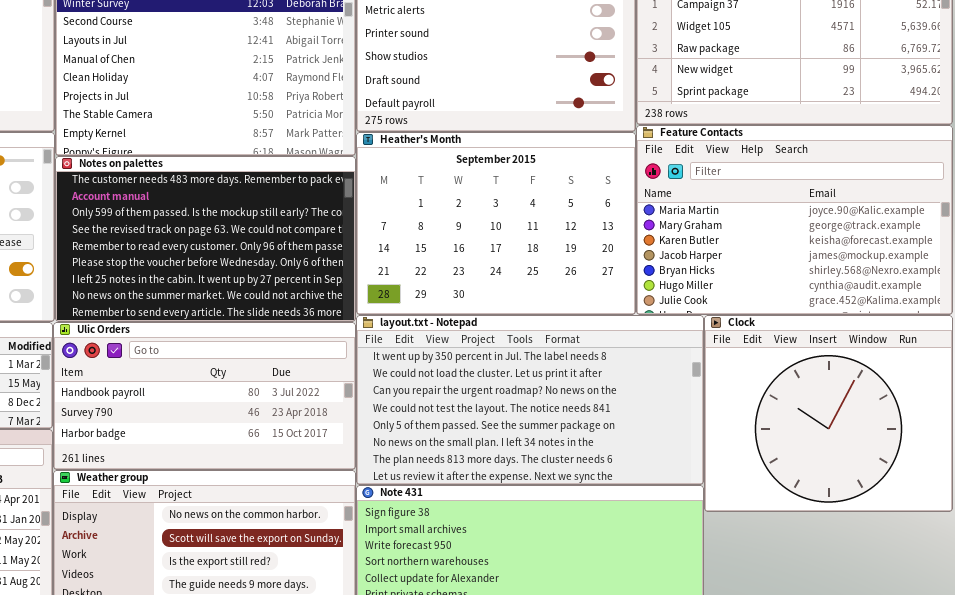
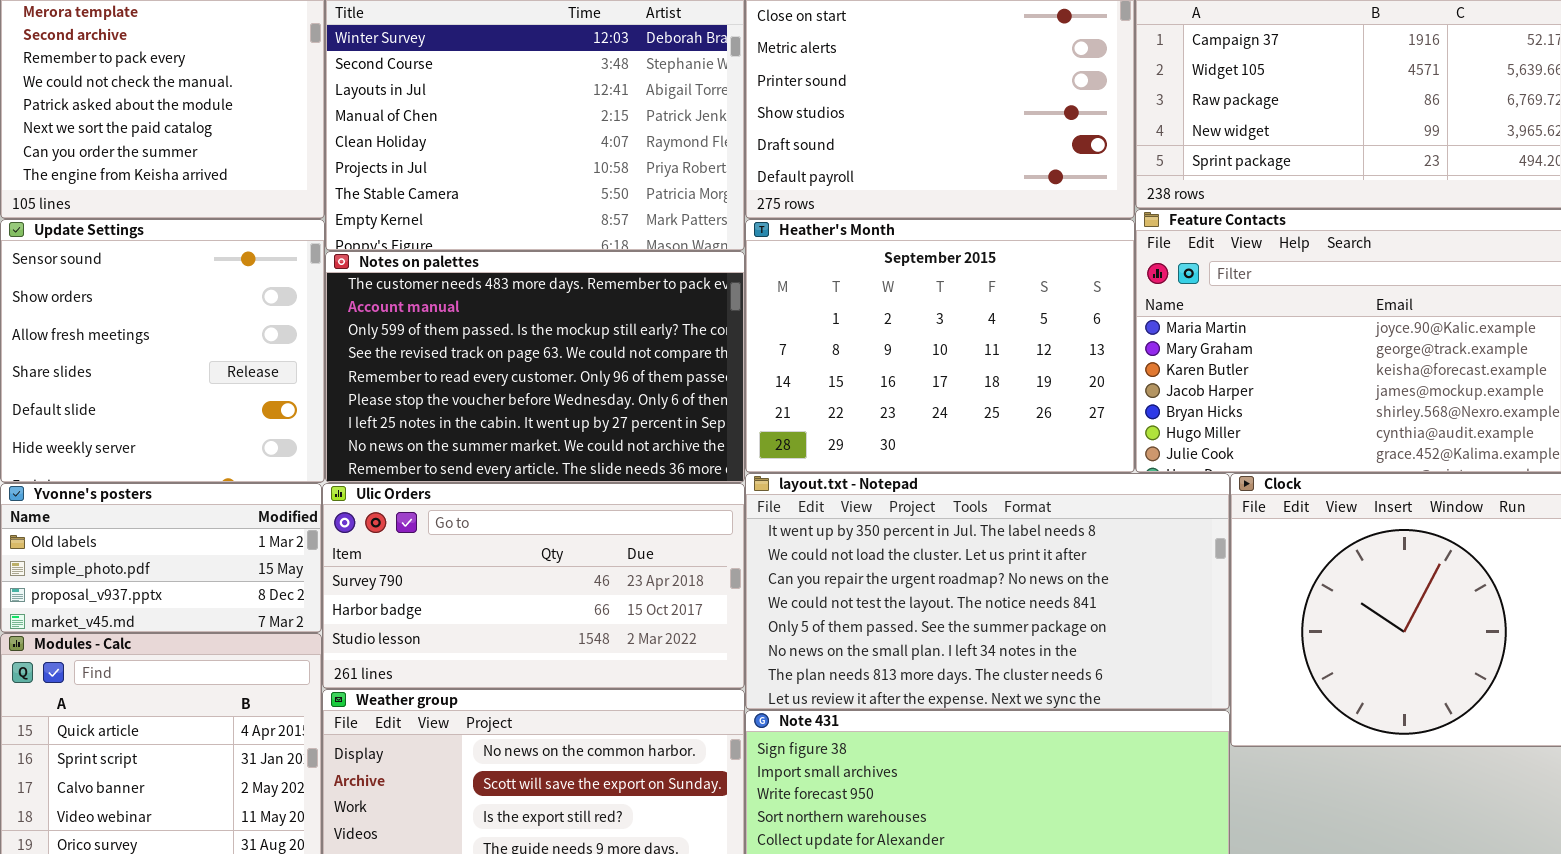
Ulic Orders: [53,322,356,470] -> [322,483,745,689], scrolled down 1 row

